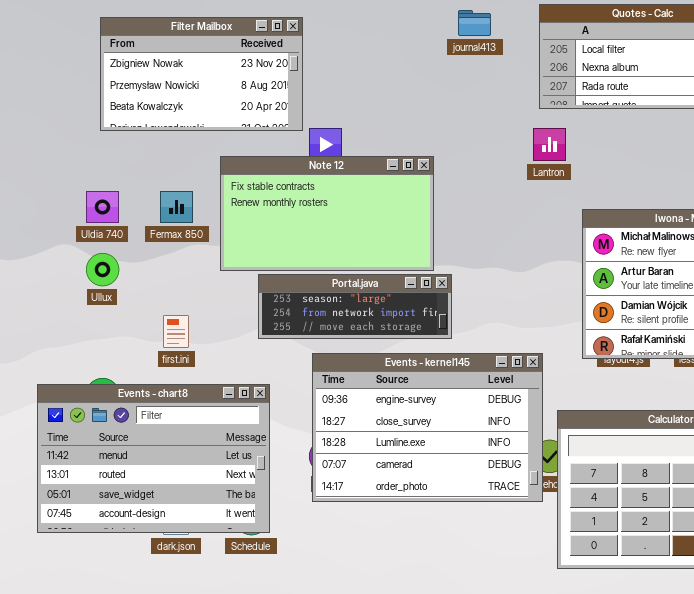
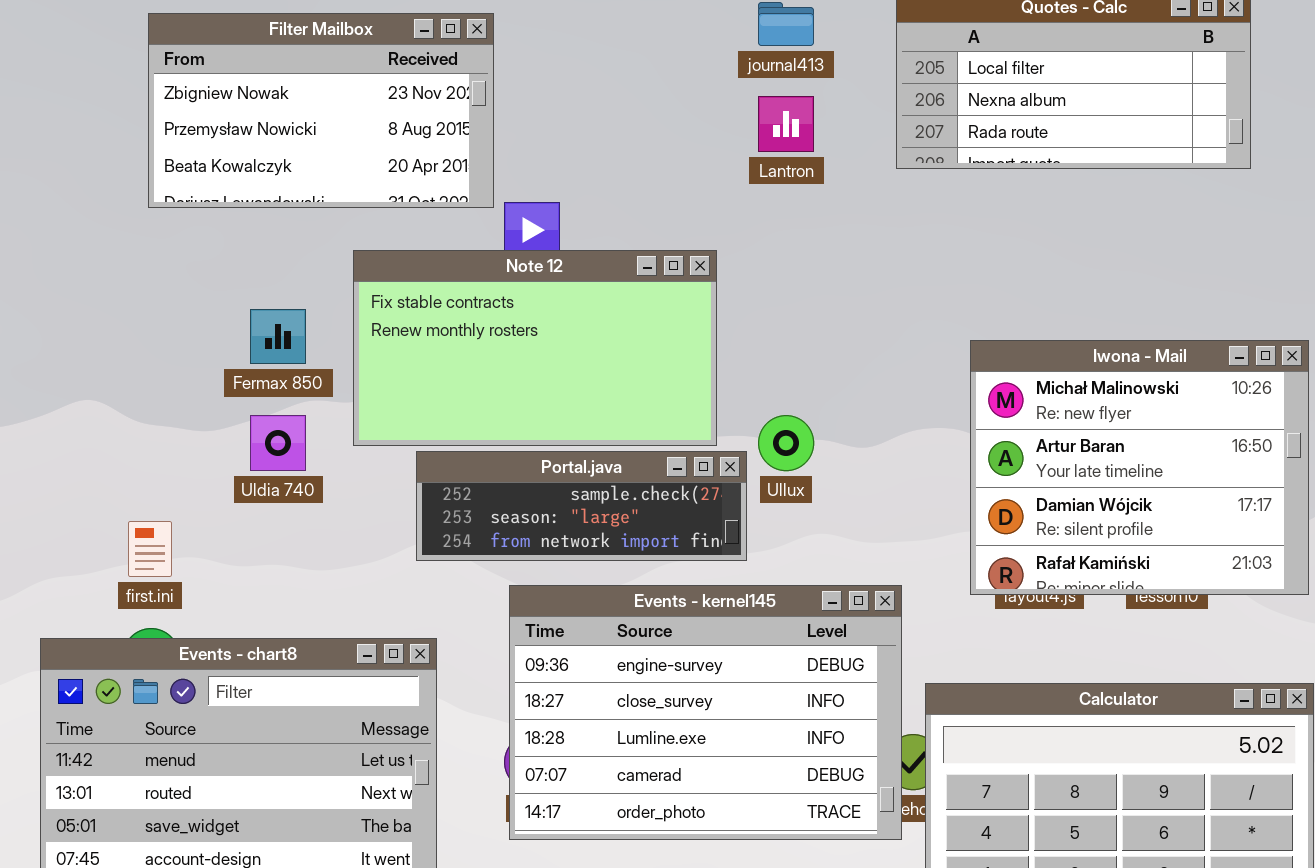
Lantron: [533,128,566,161] -> [758,96,814,152], moved
Uldia 740: [86,191,119,223] -> [250,415,306,471], moved
Ullux: [86,253,119,286] -> [758,415,814,471], moved
Portal.java: [258,274,452,339] -> [416,451,747,561], scrolled up 1 row
first.ini: [163,315,189,348] -> [128,521,172,577], moved

